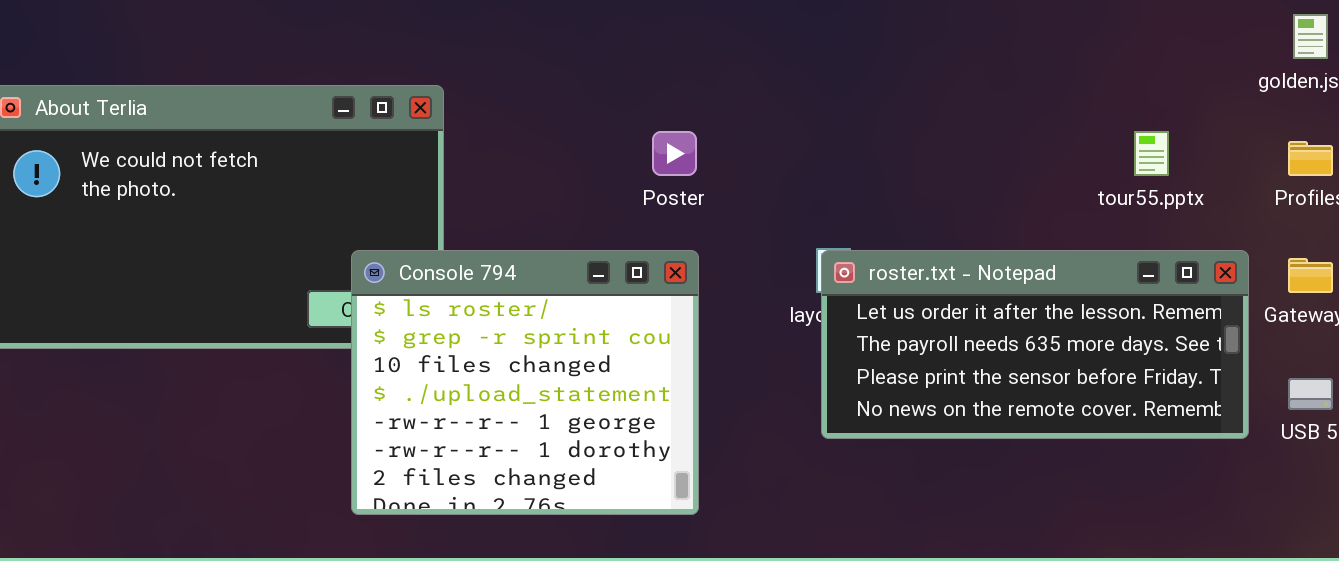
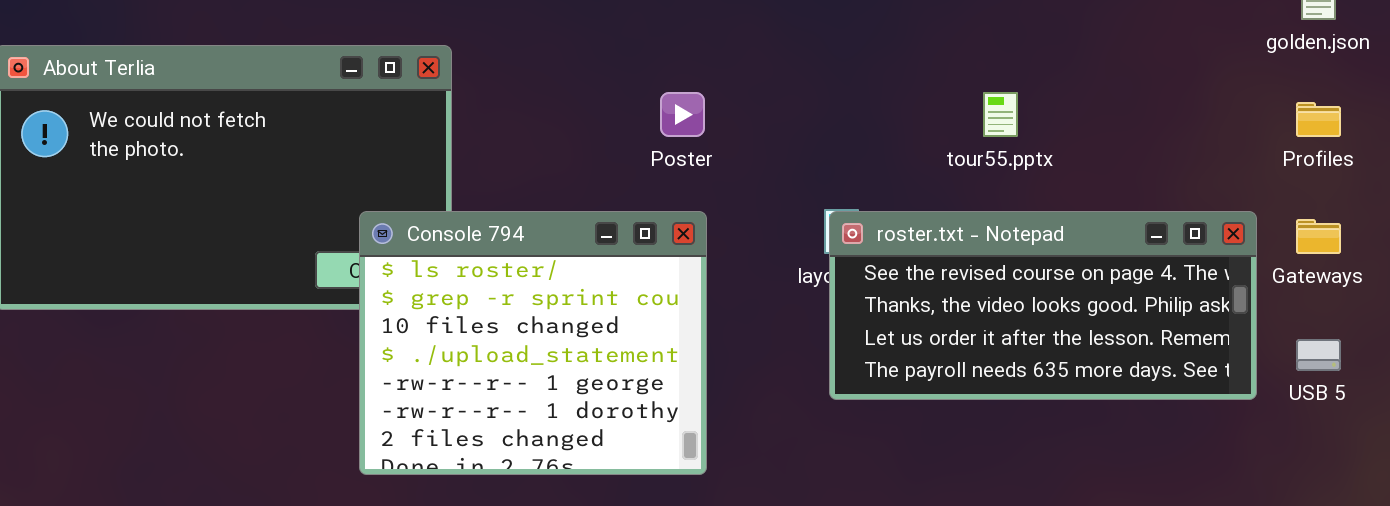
tour55.pptx: [1134,131,1169,176] -> [983,92,1018,137], moved
roster.txt - Notepad: [821,250,1249,439] -> [829,211,1257,400], scrolled up 2 rows

